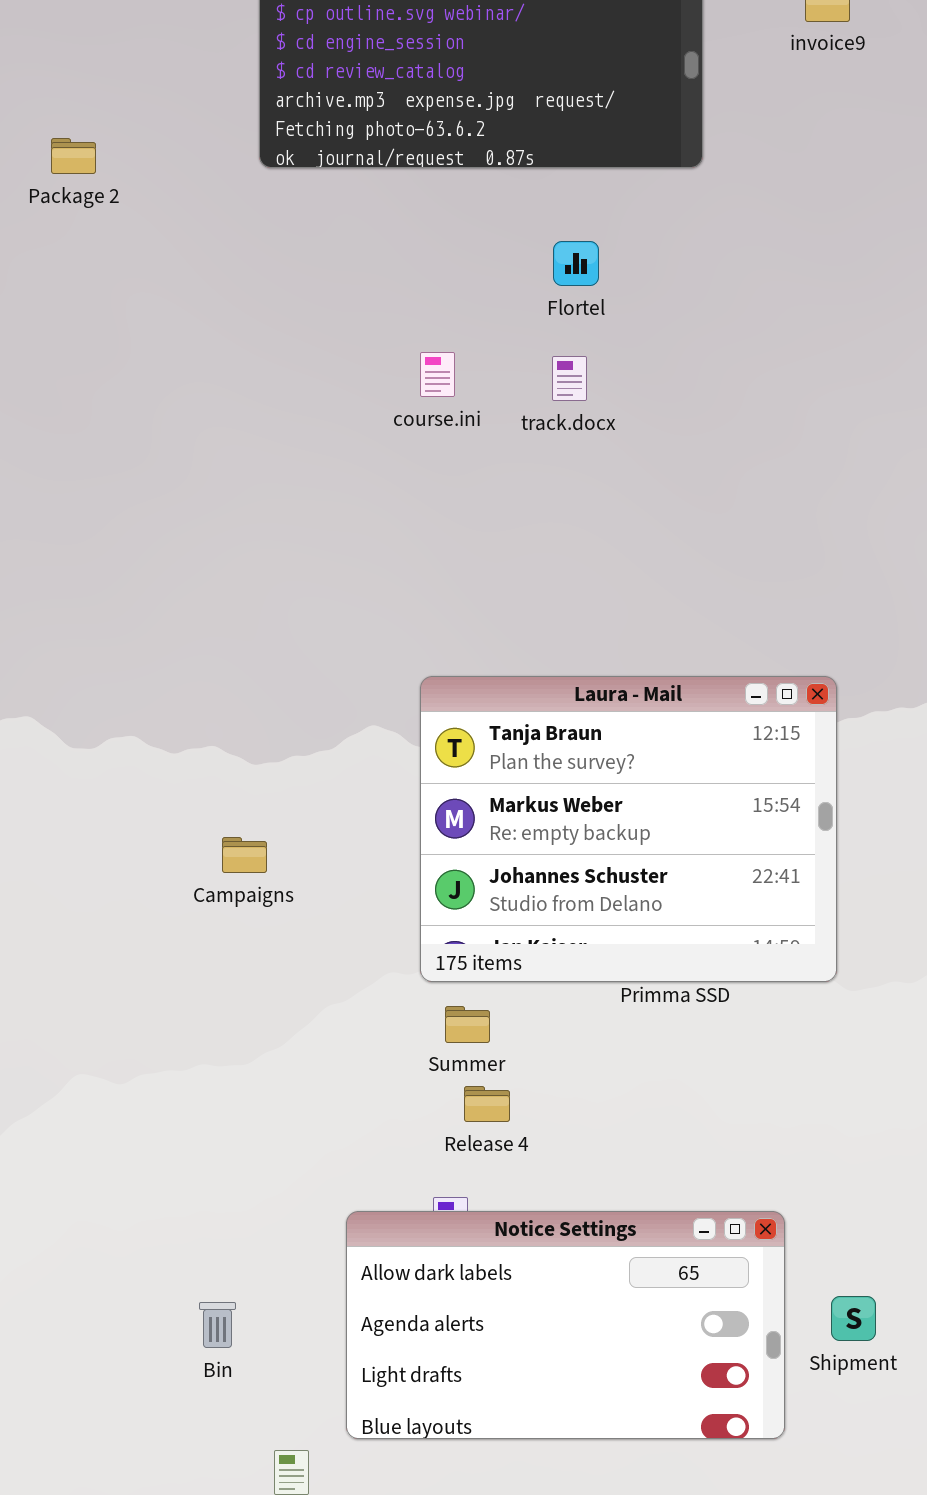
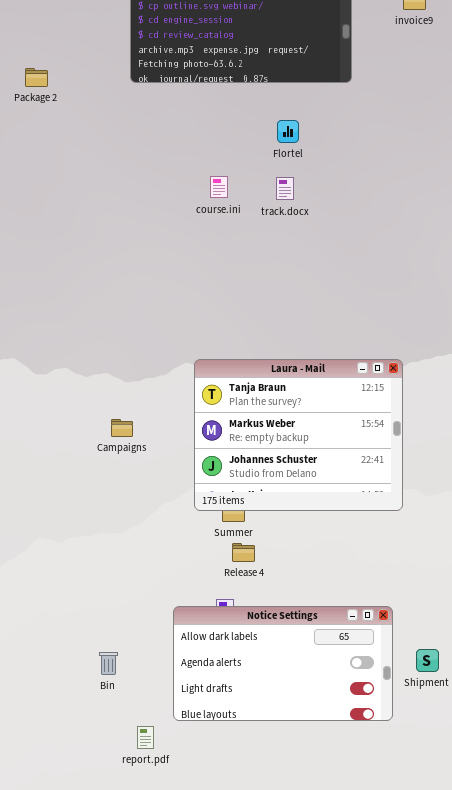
Laura - Mail: [420,676,837,982] -> [194,359,403,511], moved

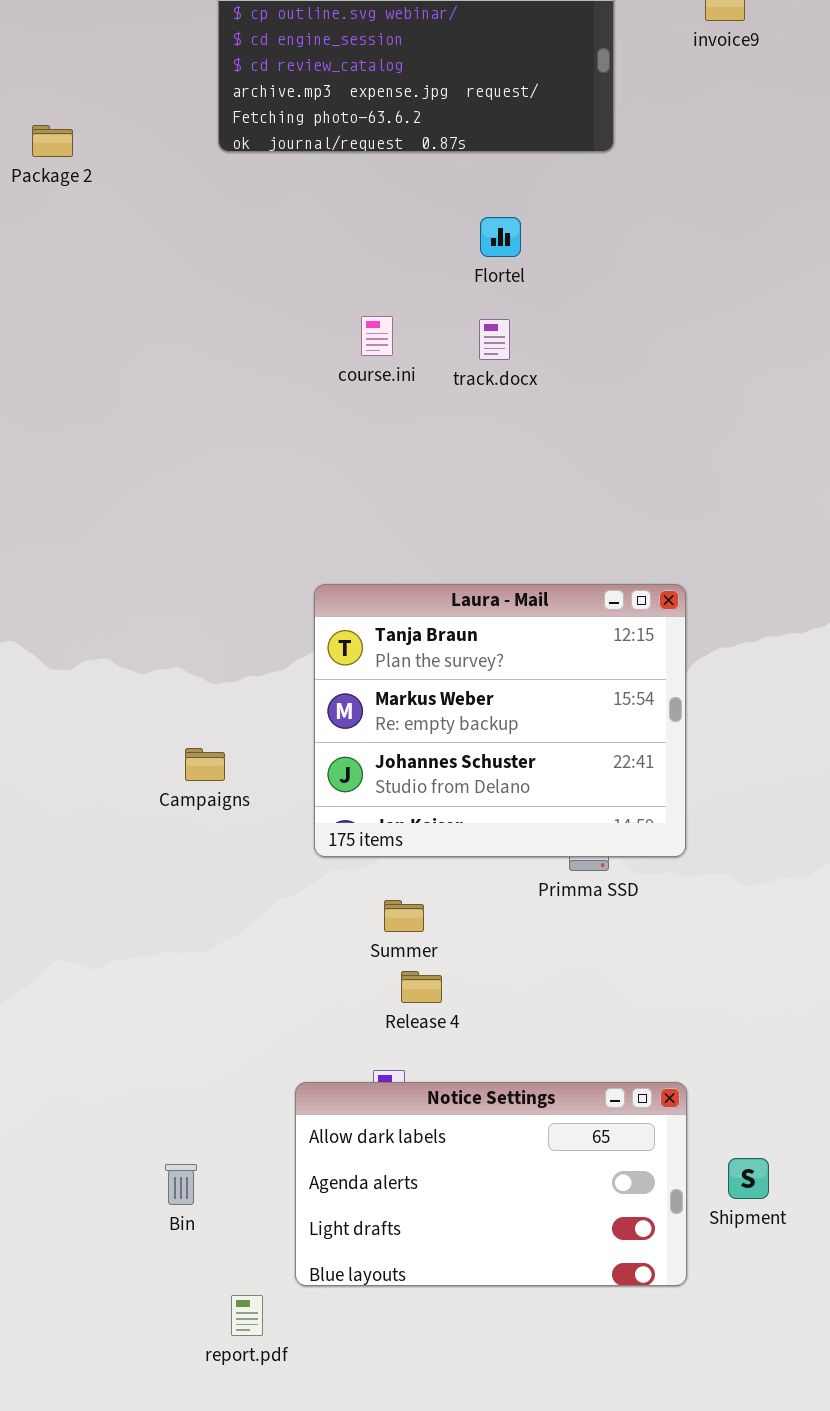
Laura - Mail: [194,359,403,511] -> [314,584,686,857], moved

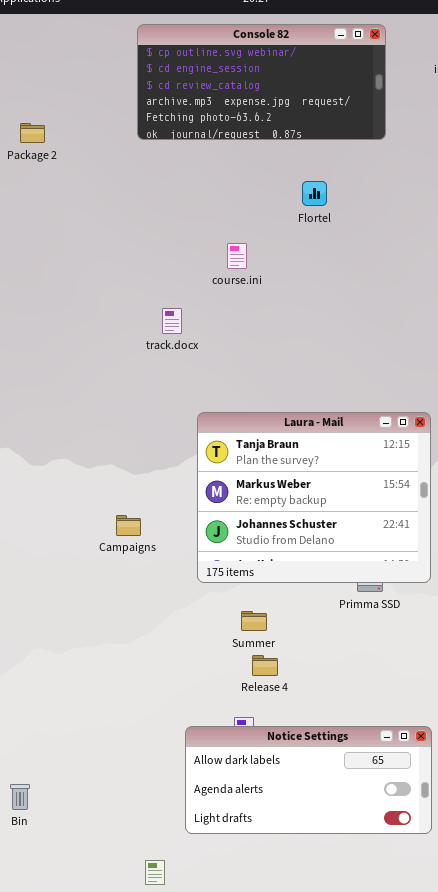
track.docx: [479,319,510,360] -> [162,308,182,334], moved
Notice Settings: [295,1082,687,1286] -> [185,726,432,834], resized
Bin: [165,1164,197,1205] -> [10,784,30,810], moved

